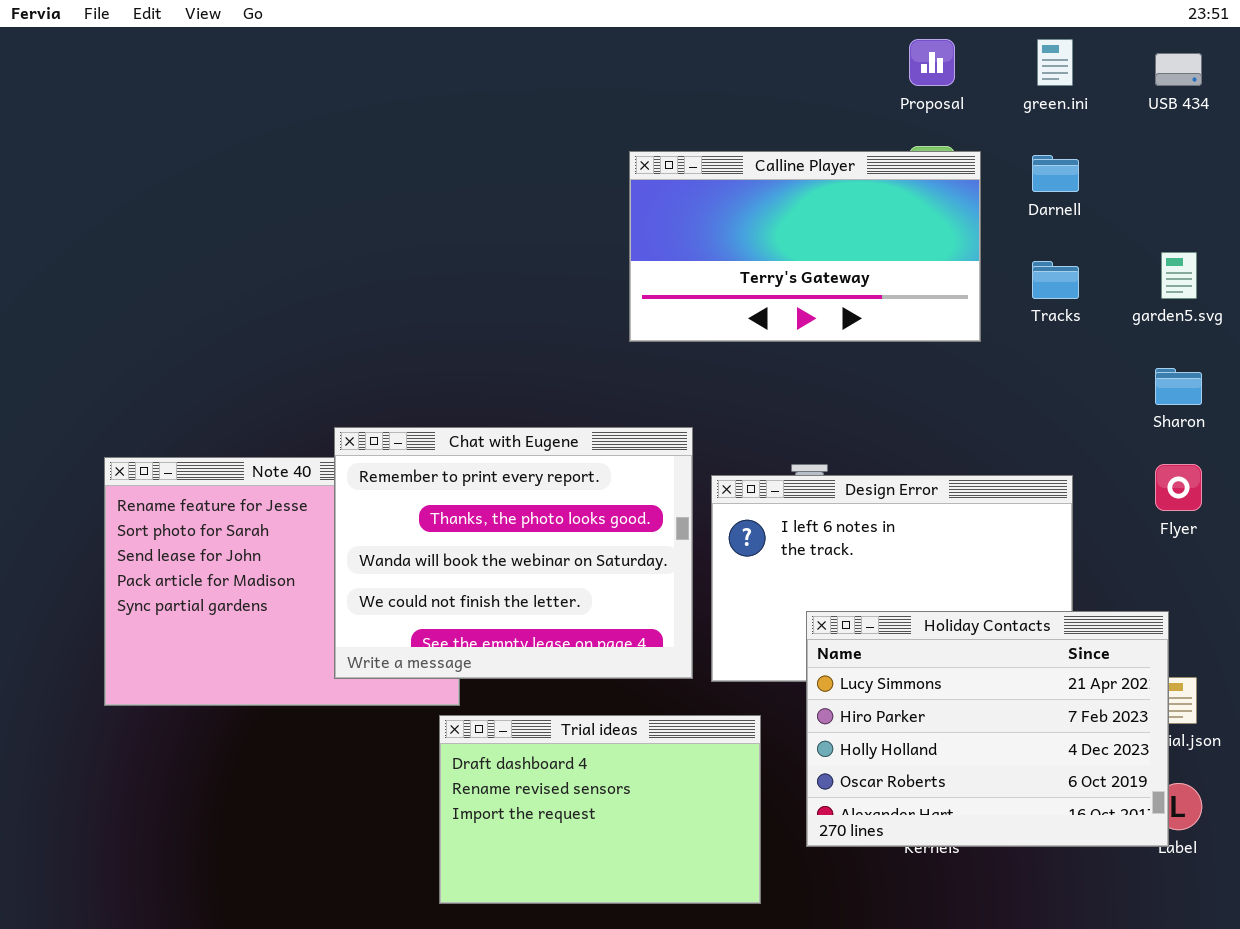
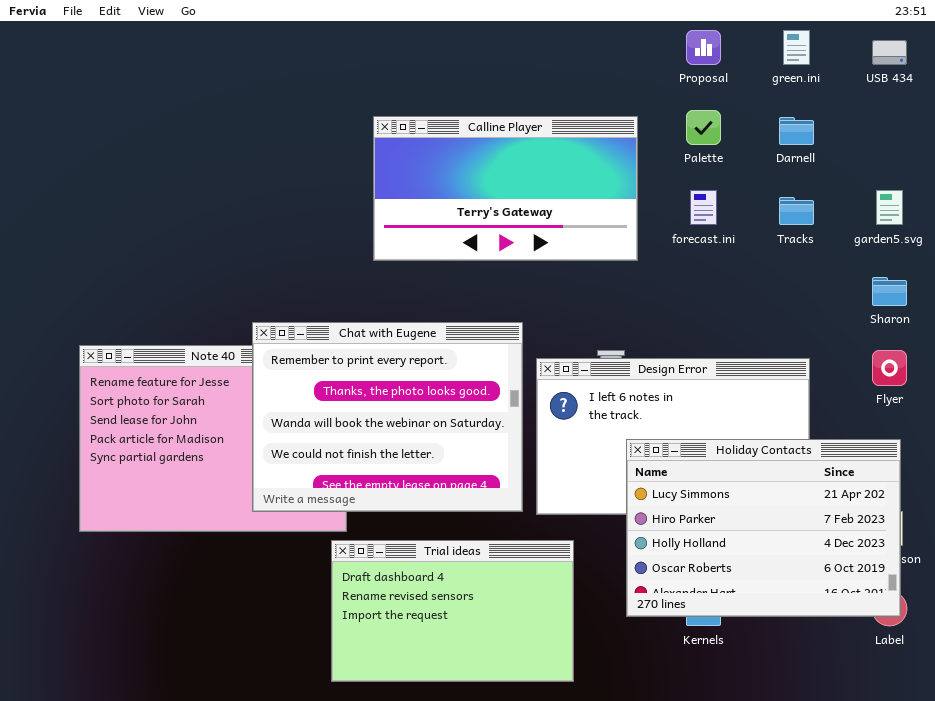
Calline Player: [629,151,981,342] -> [373,116,638,261], moved
Holiday Contacts: [806,611,1169,847] -> [626,439,901,617], moved

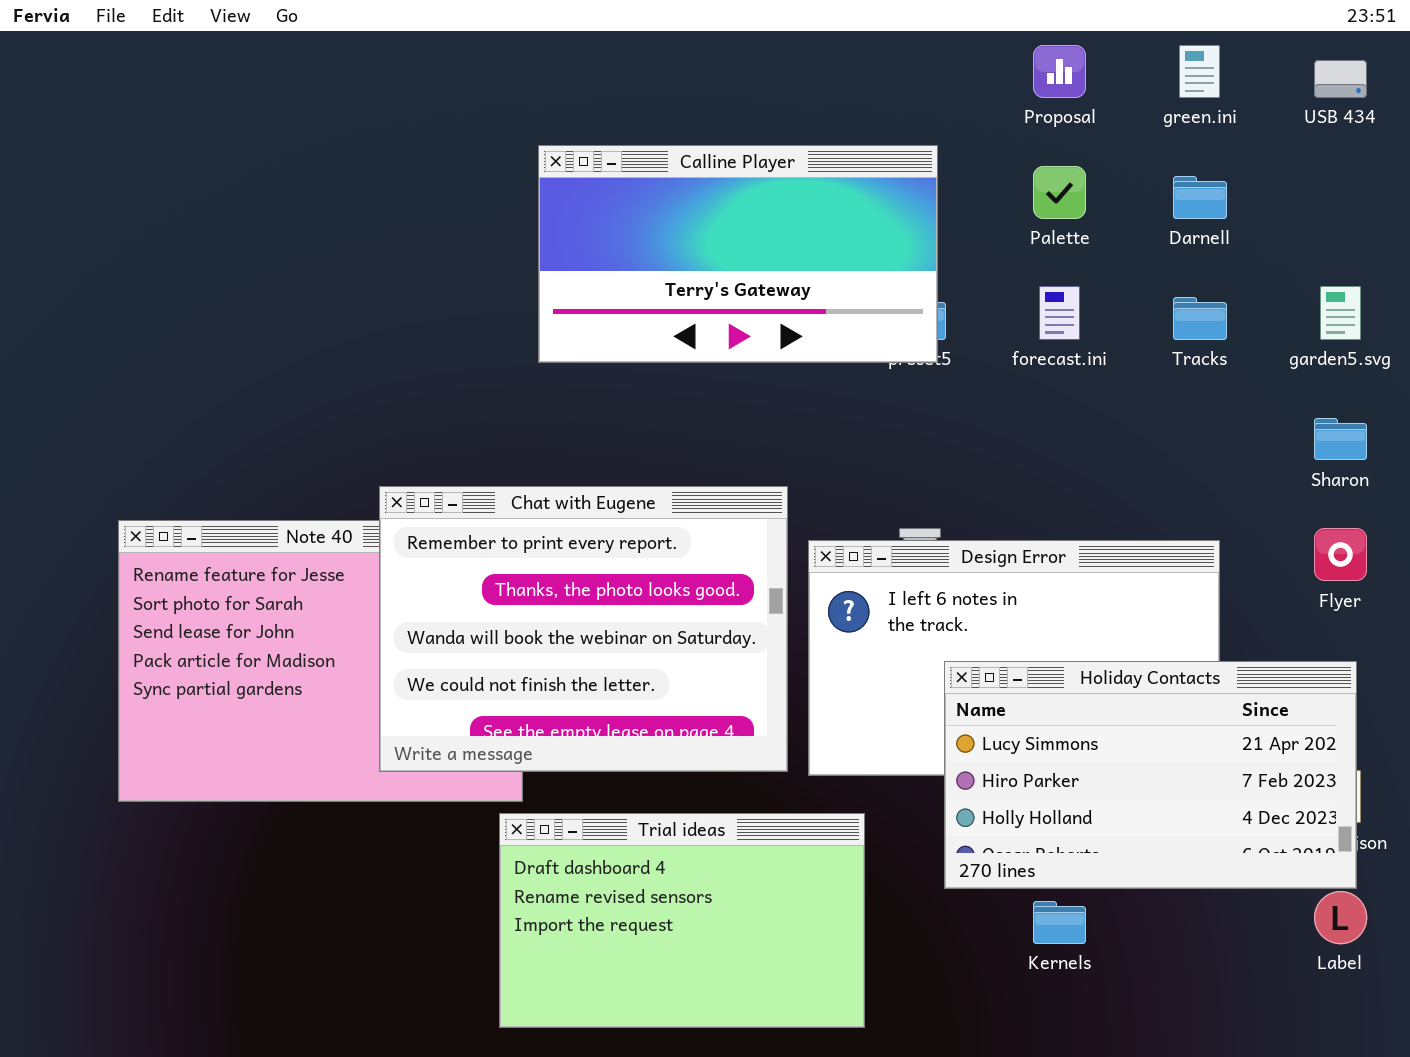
Calline Player: [373,116,638,261] -> [538,145,938,363], moved
Holiday Contacts: [626,439,901,617] -> [944,661,1357,889], resized

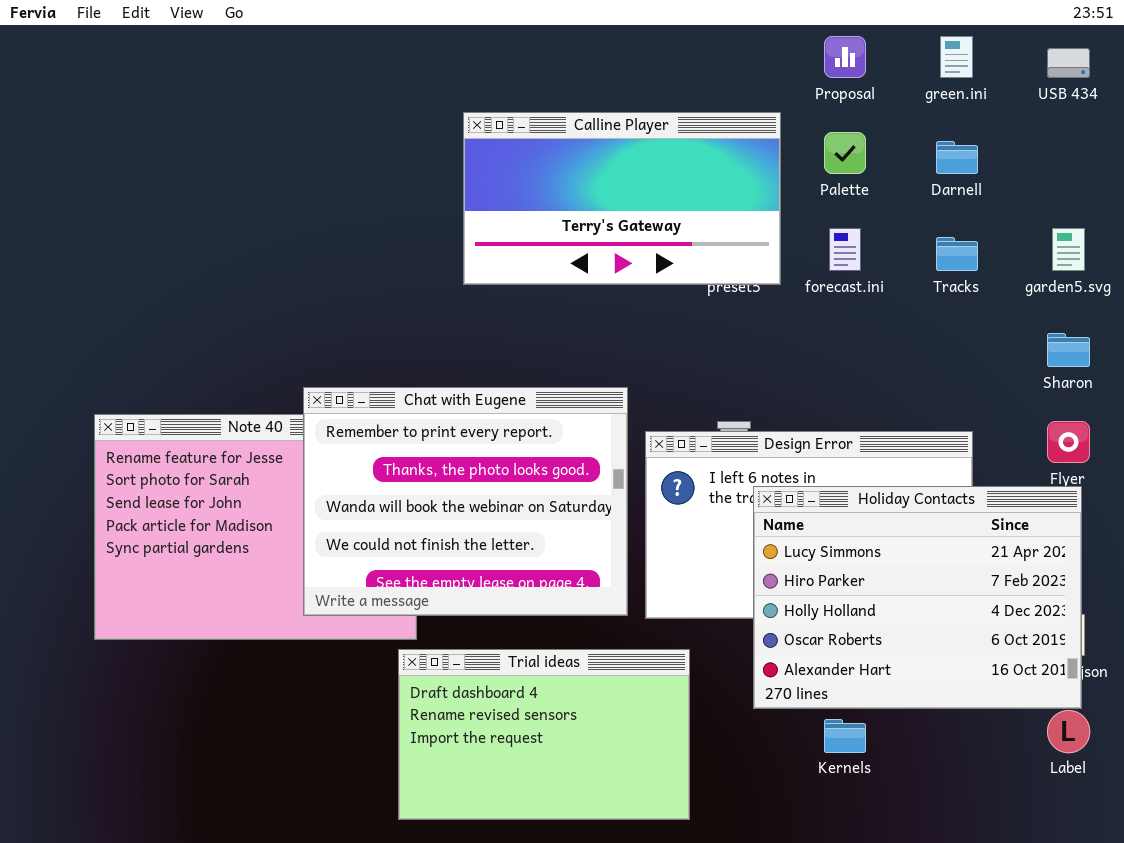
Calline Player: [538,145,938,363] -> [463,112,781,285], moved
Holiday Contacts: [944,661,1357,889] -> [753,486,1082,709], resized

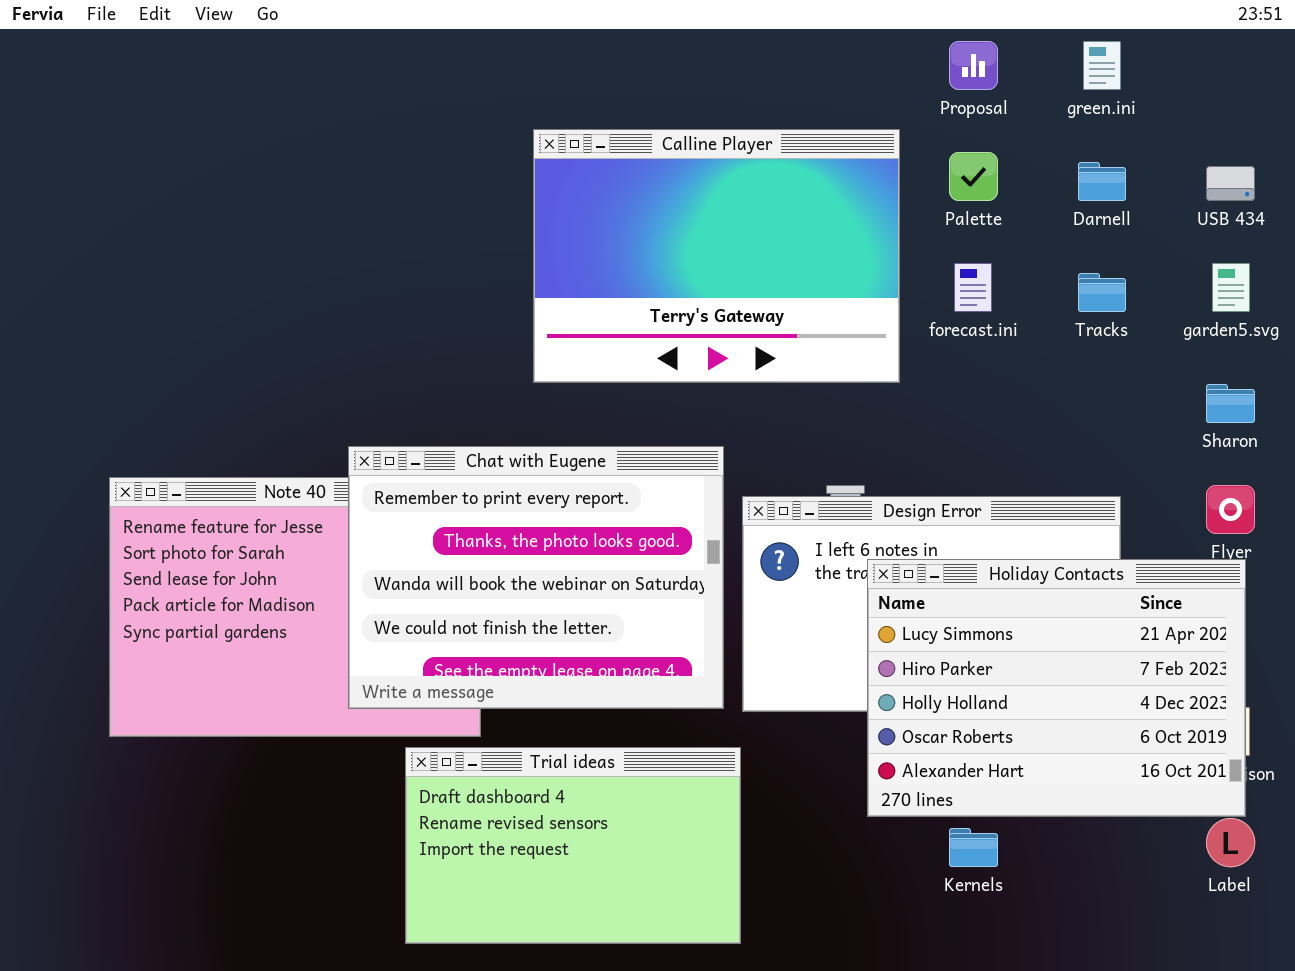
USB 434: [1047,48,1090,78] -> [1206,166,1255,201], moved
Calline Player: [463,112,781,285] -> [533,129,900,383], resized
Trial ideas: [398,649,690,820] -> [405,747,741,944], moved

